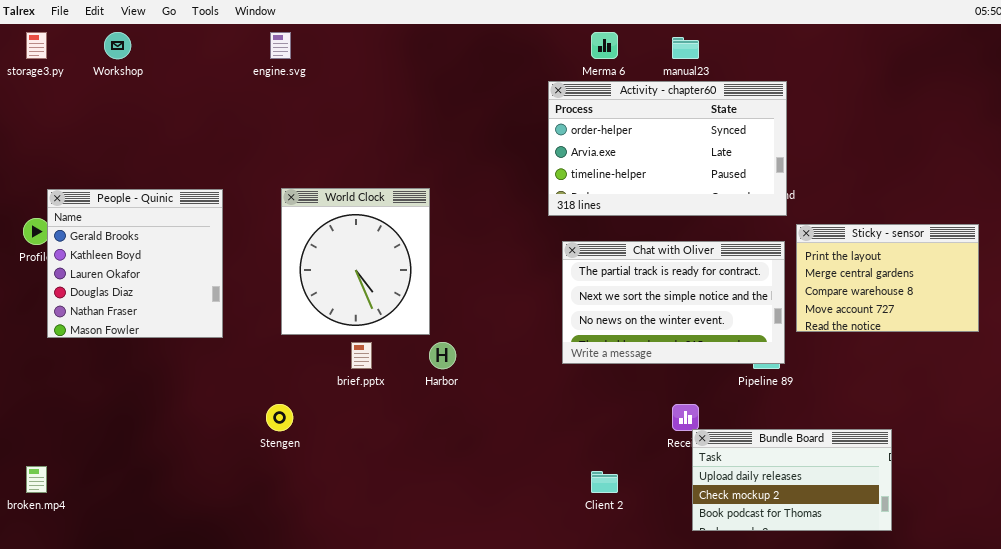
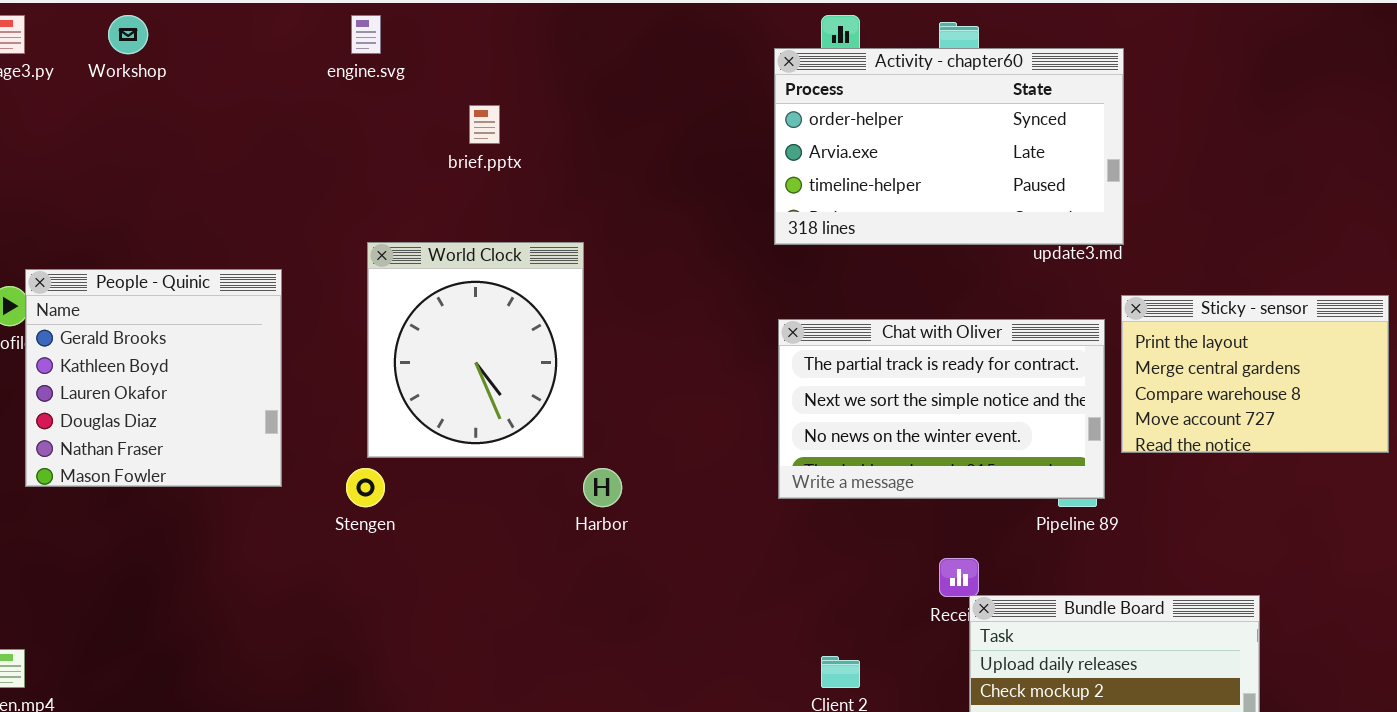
Activity - chapter60: [548,81,787,216] -> [774,48,1124,245], moved
People - Quinic: [47,189,223,338] -> [25,269,282,487], moved
brief.pptx: [351,342,372,369] -> [469,105,500,144], moved
Stengen: [266,404,293,431] -> [346,468,385,507], moved

